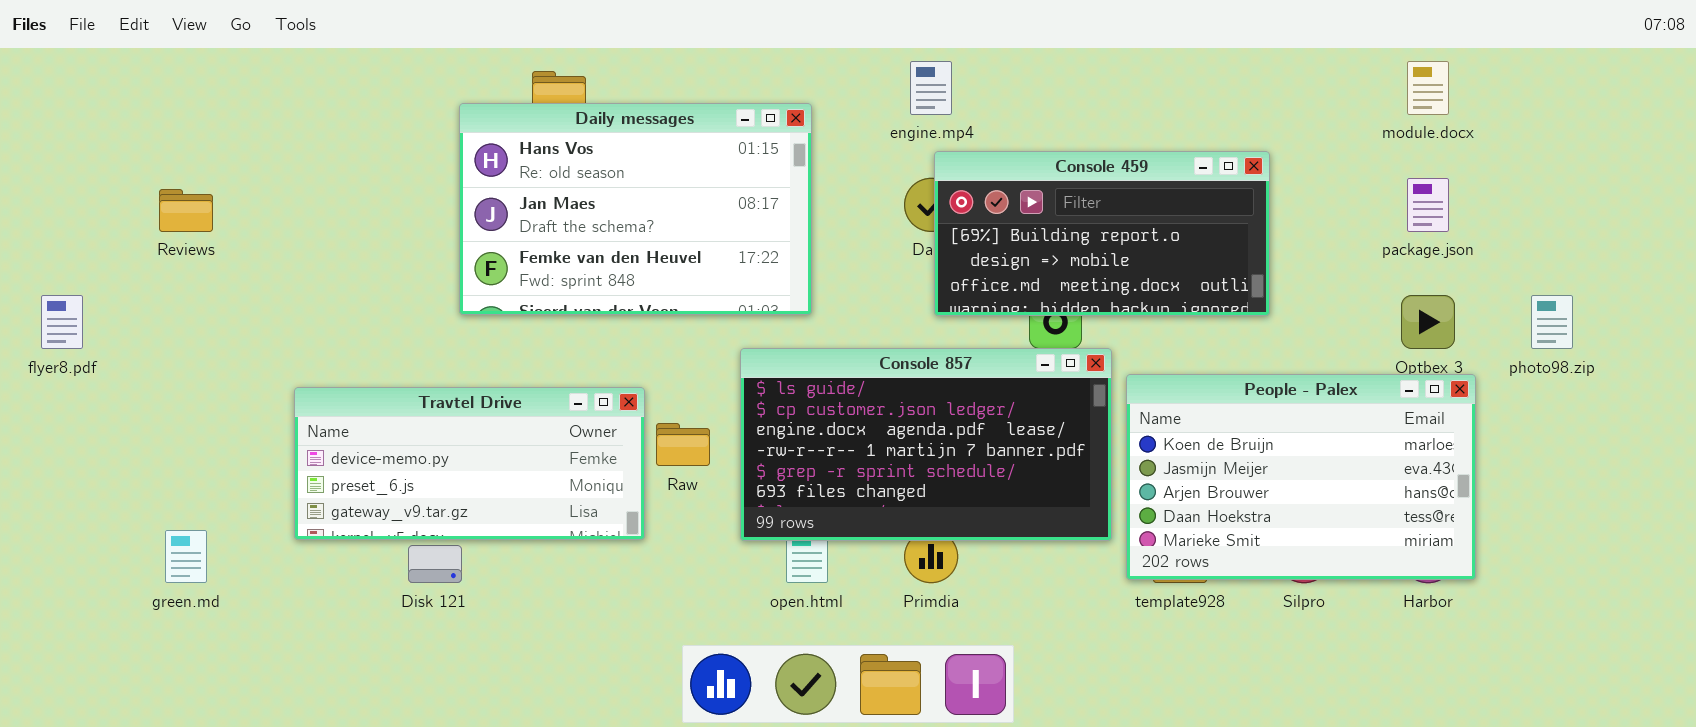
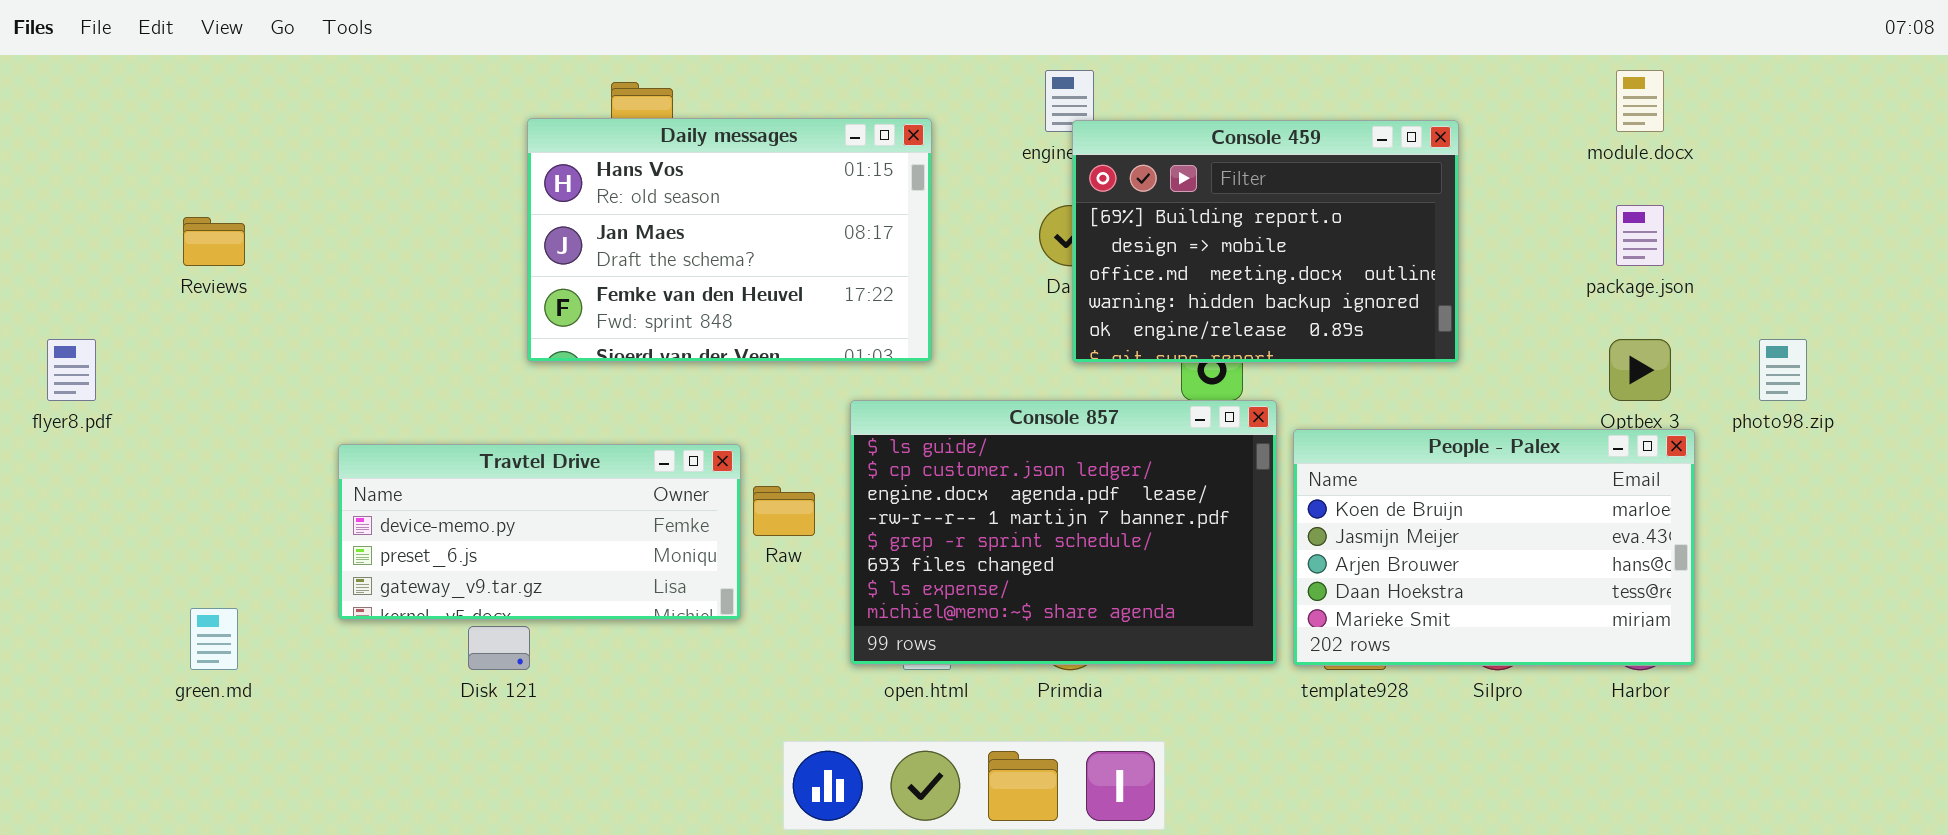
Console 459: [934,151,1270,316] -> [1072,120,1459,363], resized
Console 857: [740,348,1112,541] -> [850,400,1277,665], resized

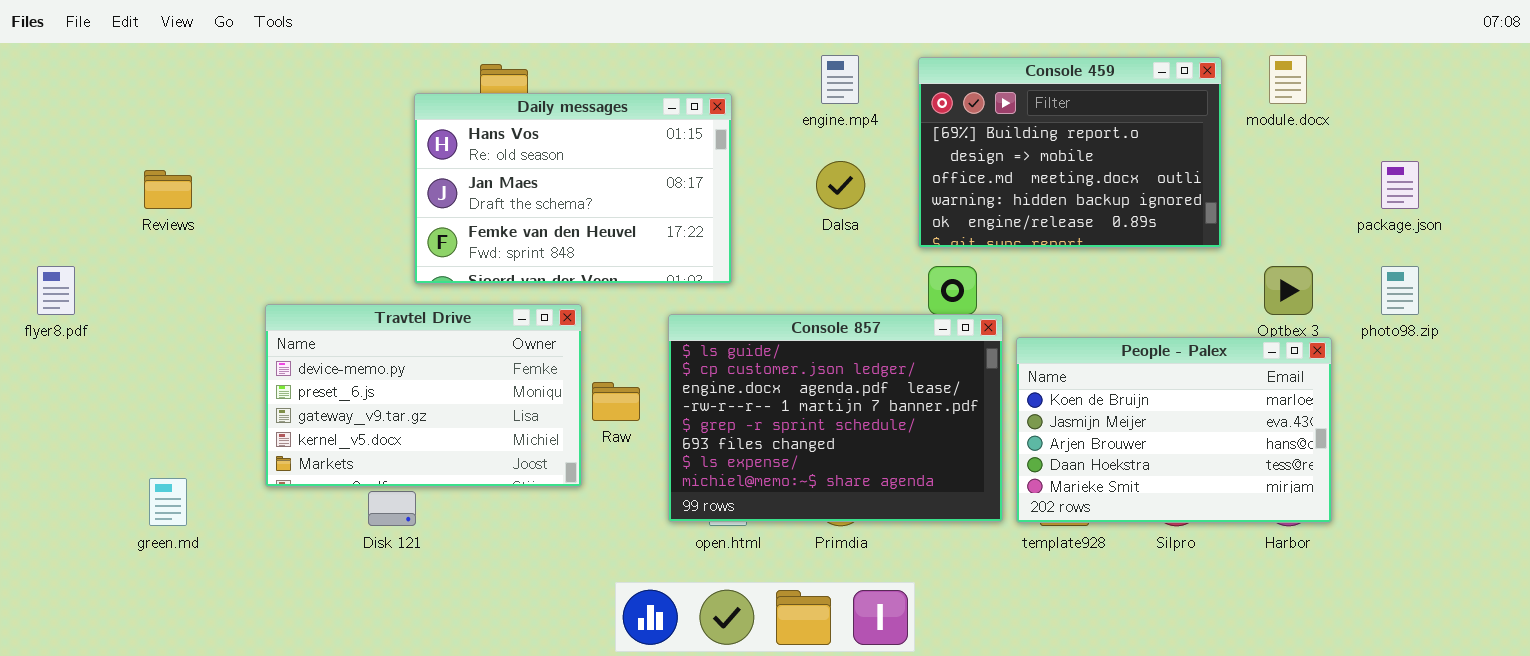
Console 459: [1072,120,1459,363] -> [918,57,1222,248], moved
package.json: [1616,205,1664,266] -> [1381,161,1419,209], moved
Travtel Drive: [338,444,741,620] -> [265,304,582,487], resized

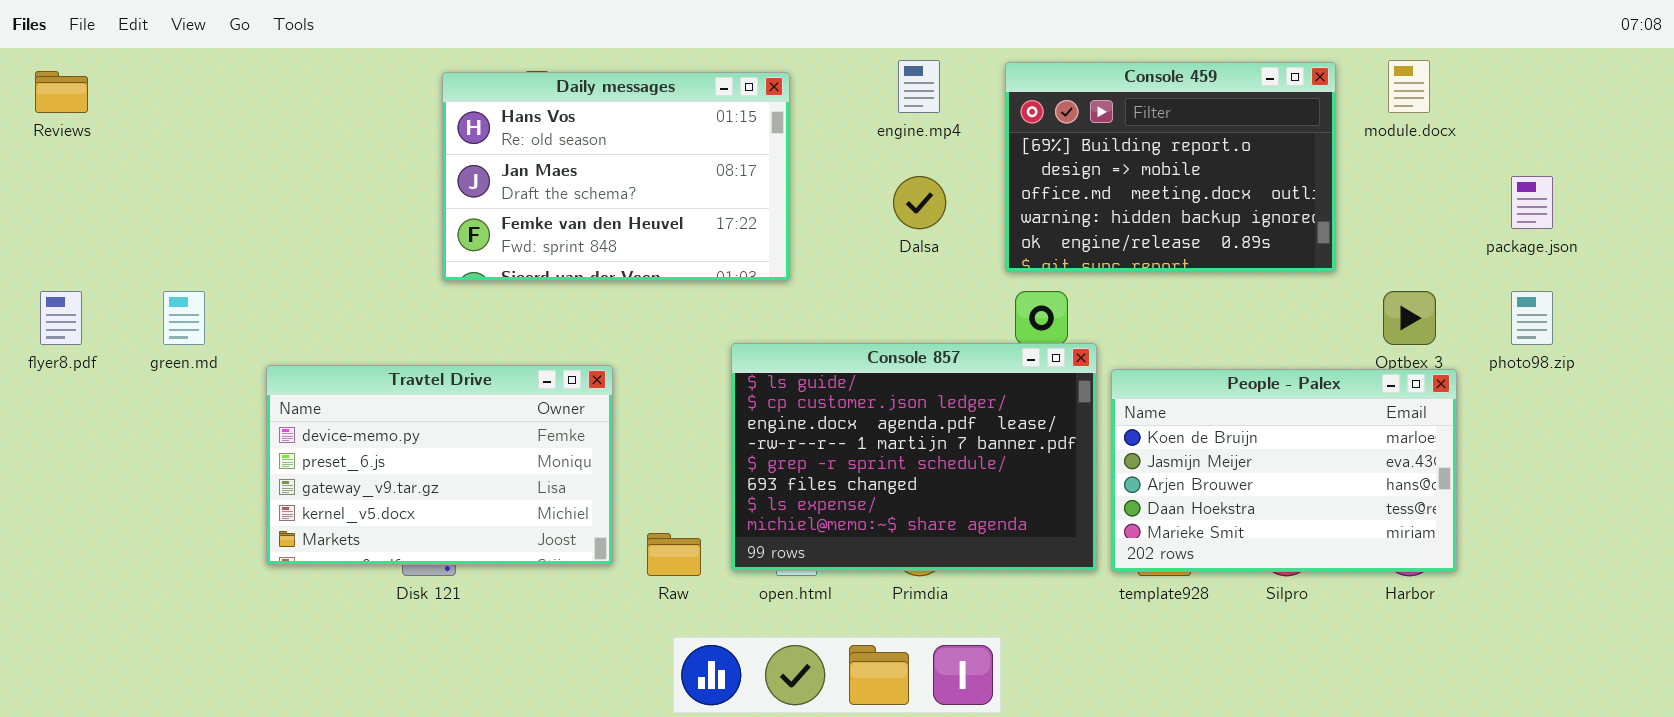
Daily messages: [414,93,732,284] -> [442,72,790,281], moved
Reviews: [144,170,192,209] -> [35,71,88,113], moved
Travtel Drive: [265,304,582,487] -> [266,365,613,565], moved
Raw: [592,382,640,421] -> [647,533,701,576], moved
green.md: [149,478,187,526] -> [163,291,205,345], moved

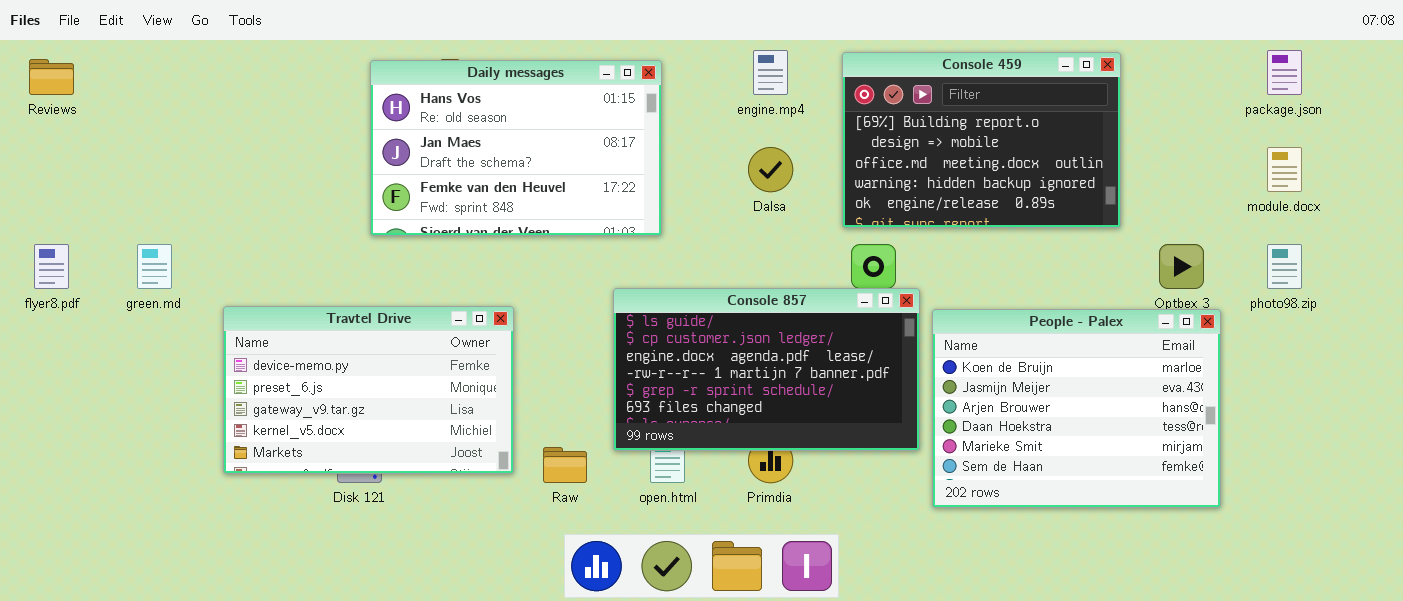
module.docx: [1388,60,1430,113] -> [1267,147,1302,192], moved
package.json: [1511,176,1553,229] -> [1267,50,1302,95], moved
Console 857: [731,343,1097,571] -> [613,288,920,451], resized
People - Palex: [1111,369,1457,572] -> [932,309,1221,508], resized

